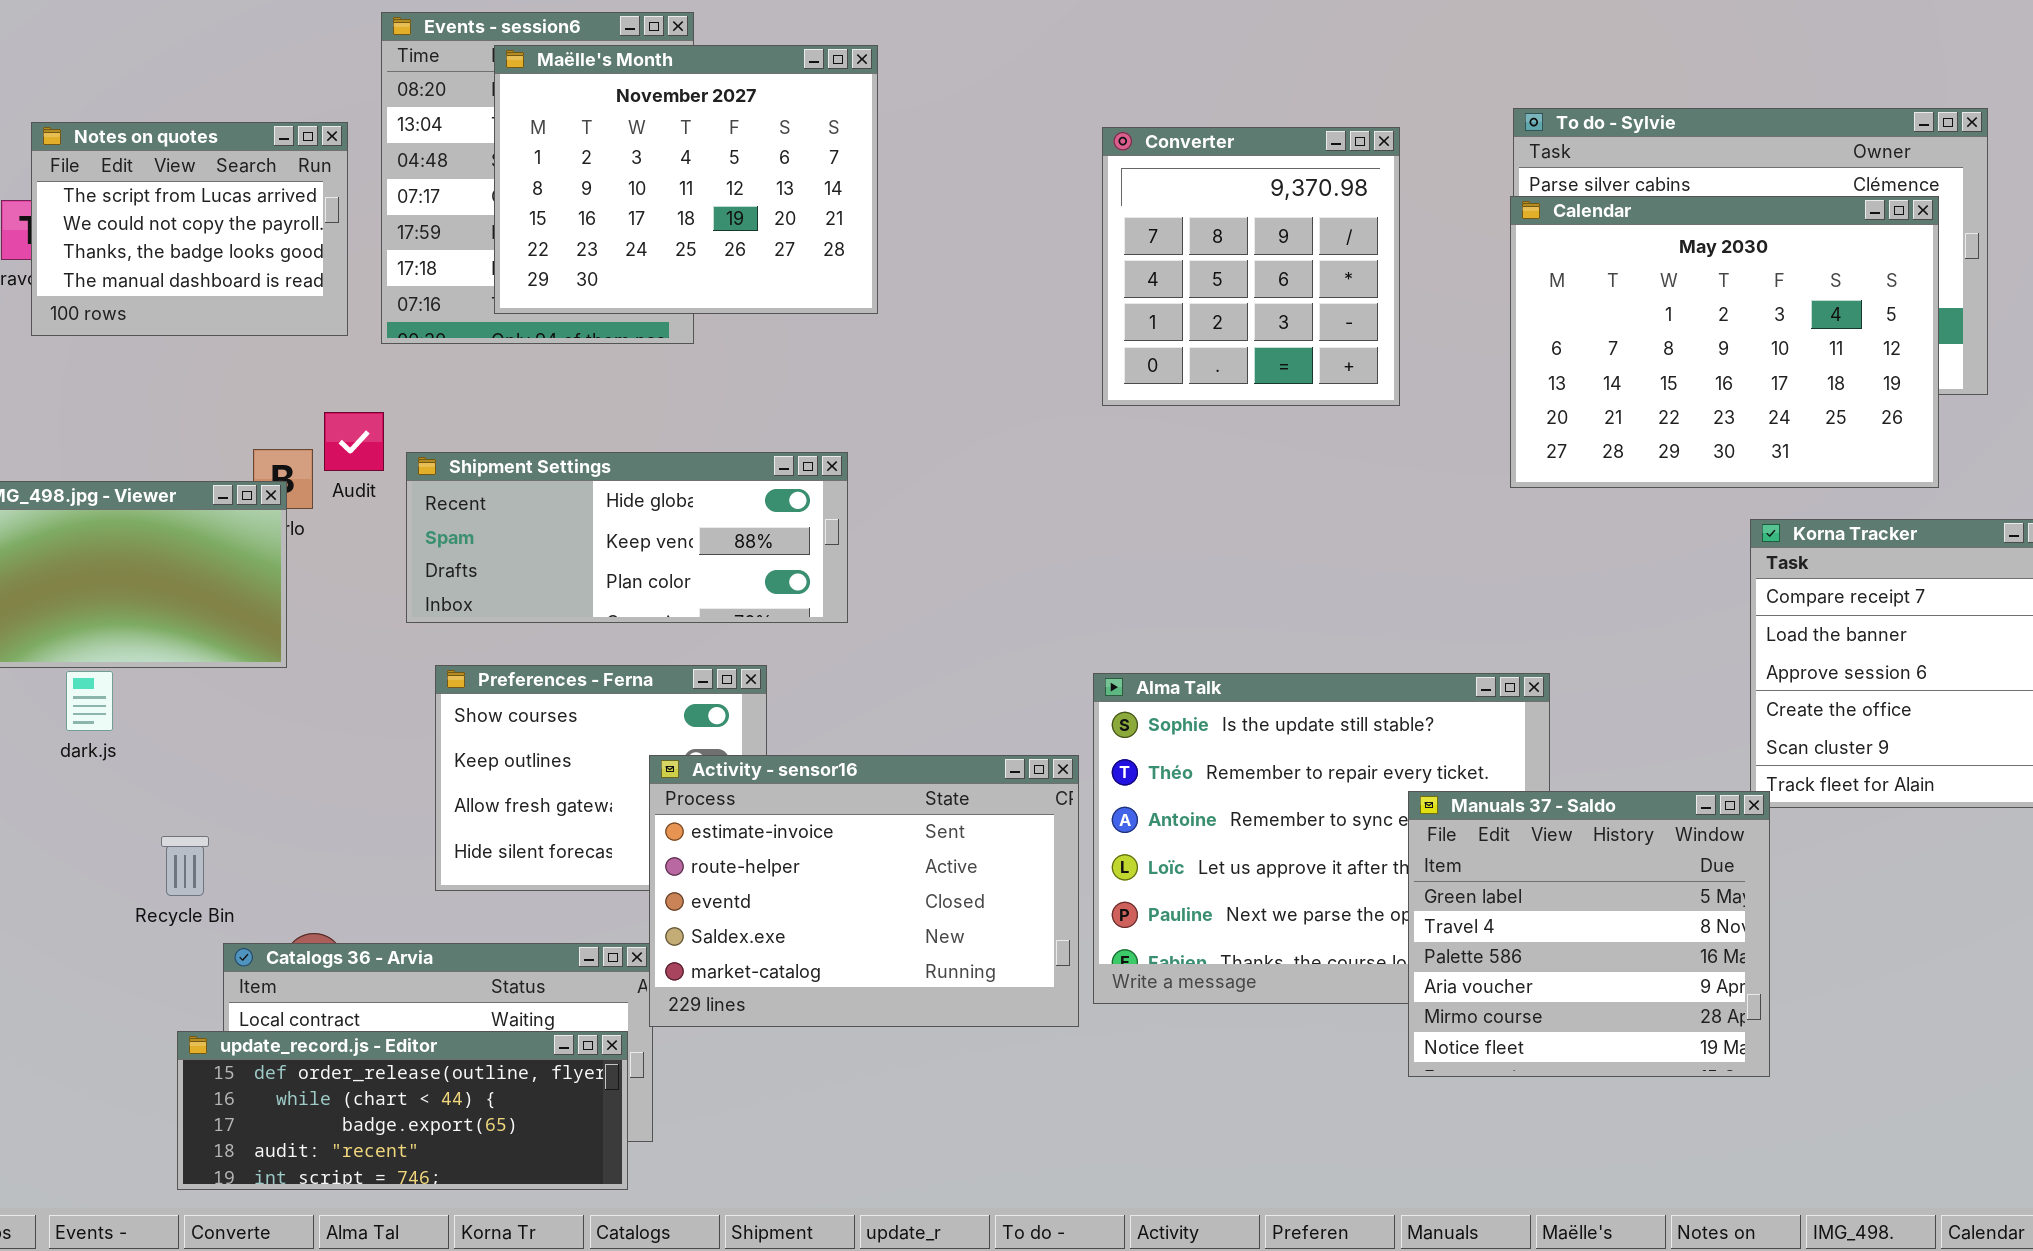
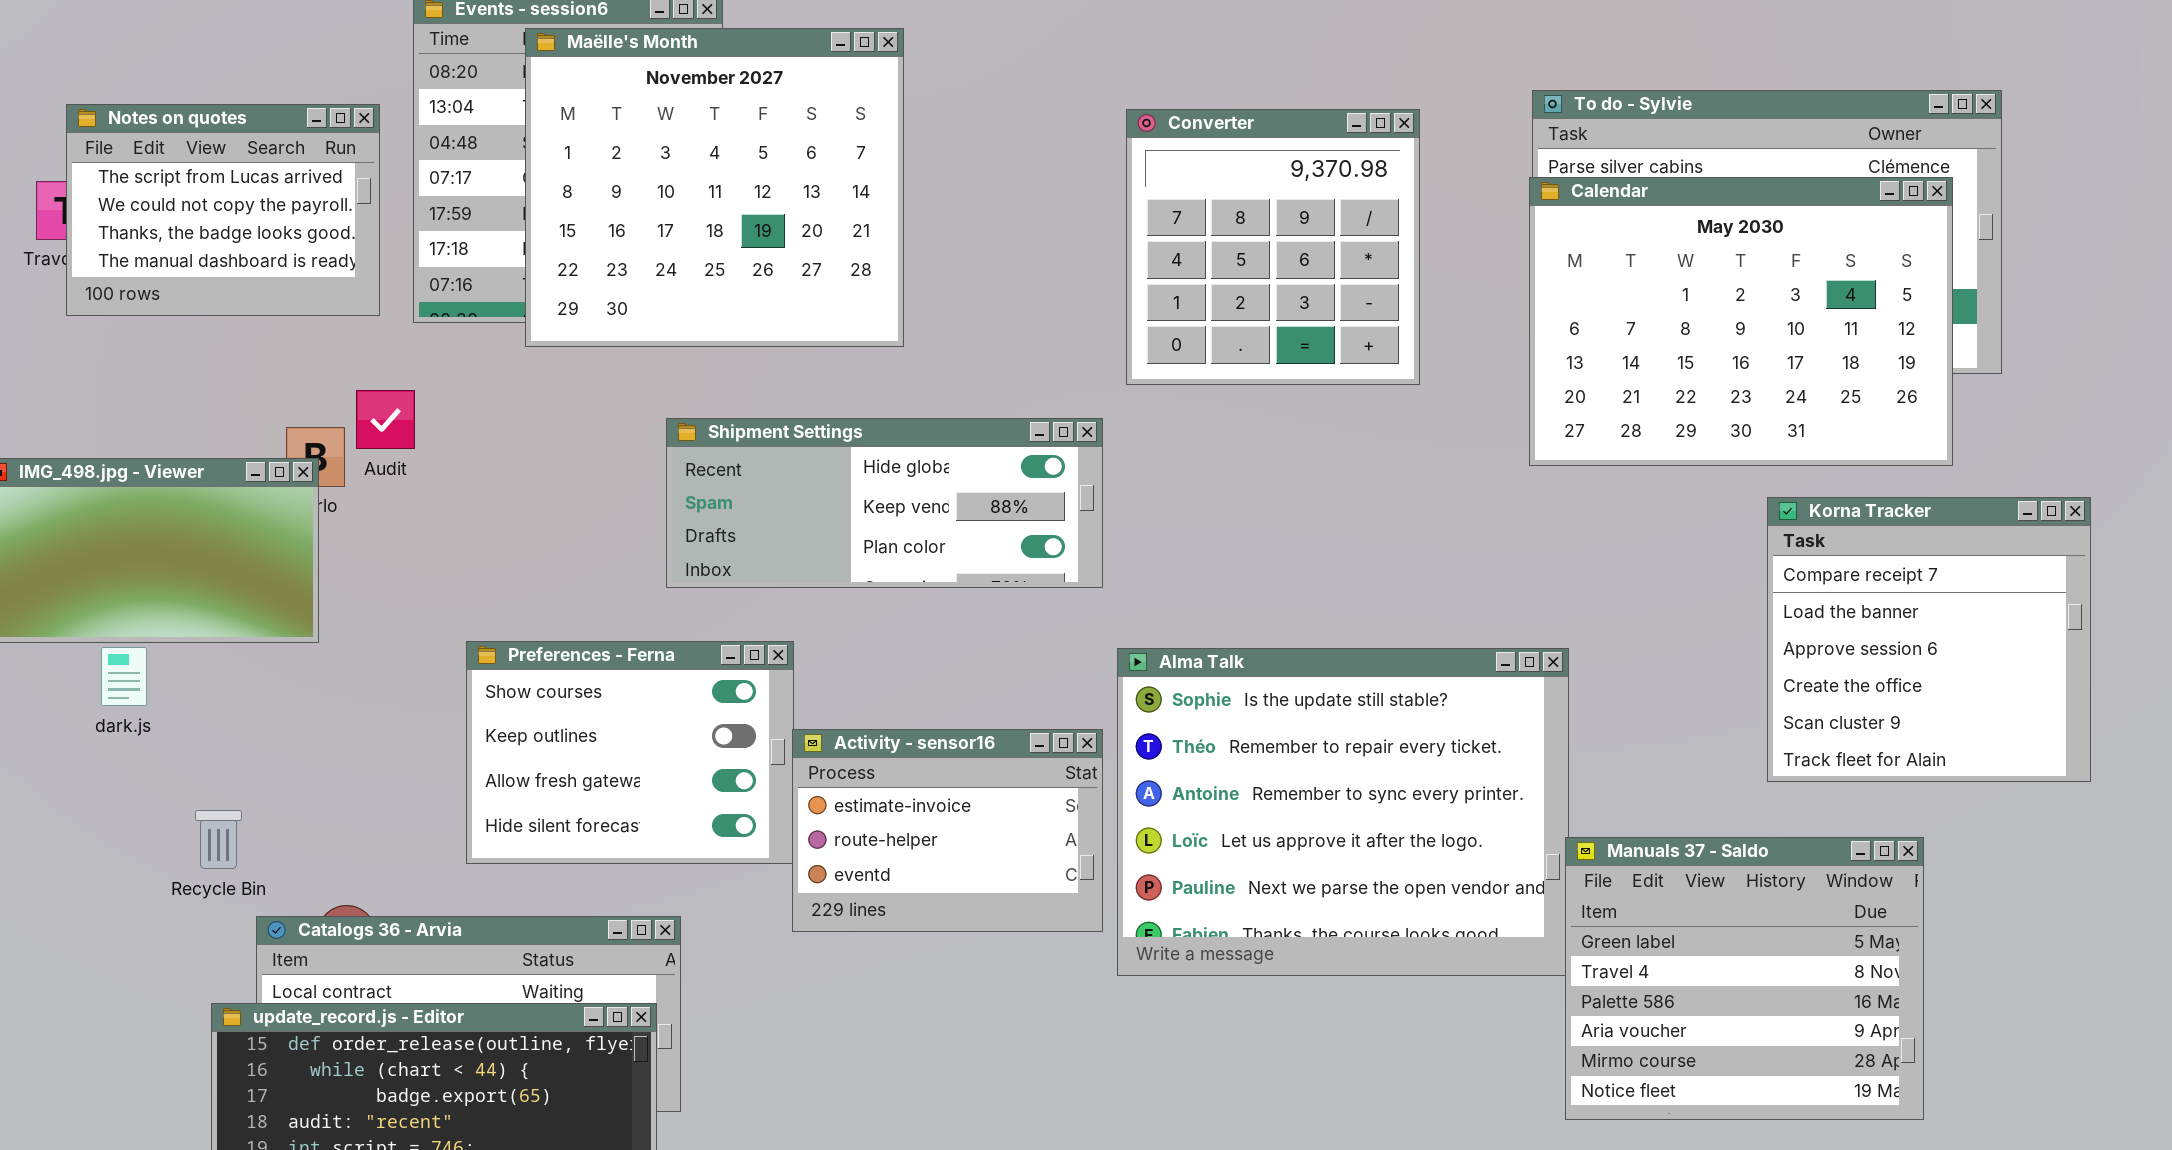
Maëlle's Month: [494,45,878,314] -> [525,28,904,347], resized
Shipment Settings: [406,452,848,623] -> [666,418,1103,588], moved
Activity - sensor16: [649,755,1079,1027] -> [792,729,1103,932], resized
Manuals 37 - Saldo: [1408,791,1770,1077] -> [1565,837,1924,1120], moved

